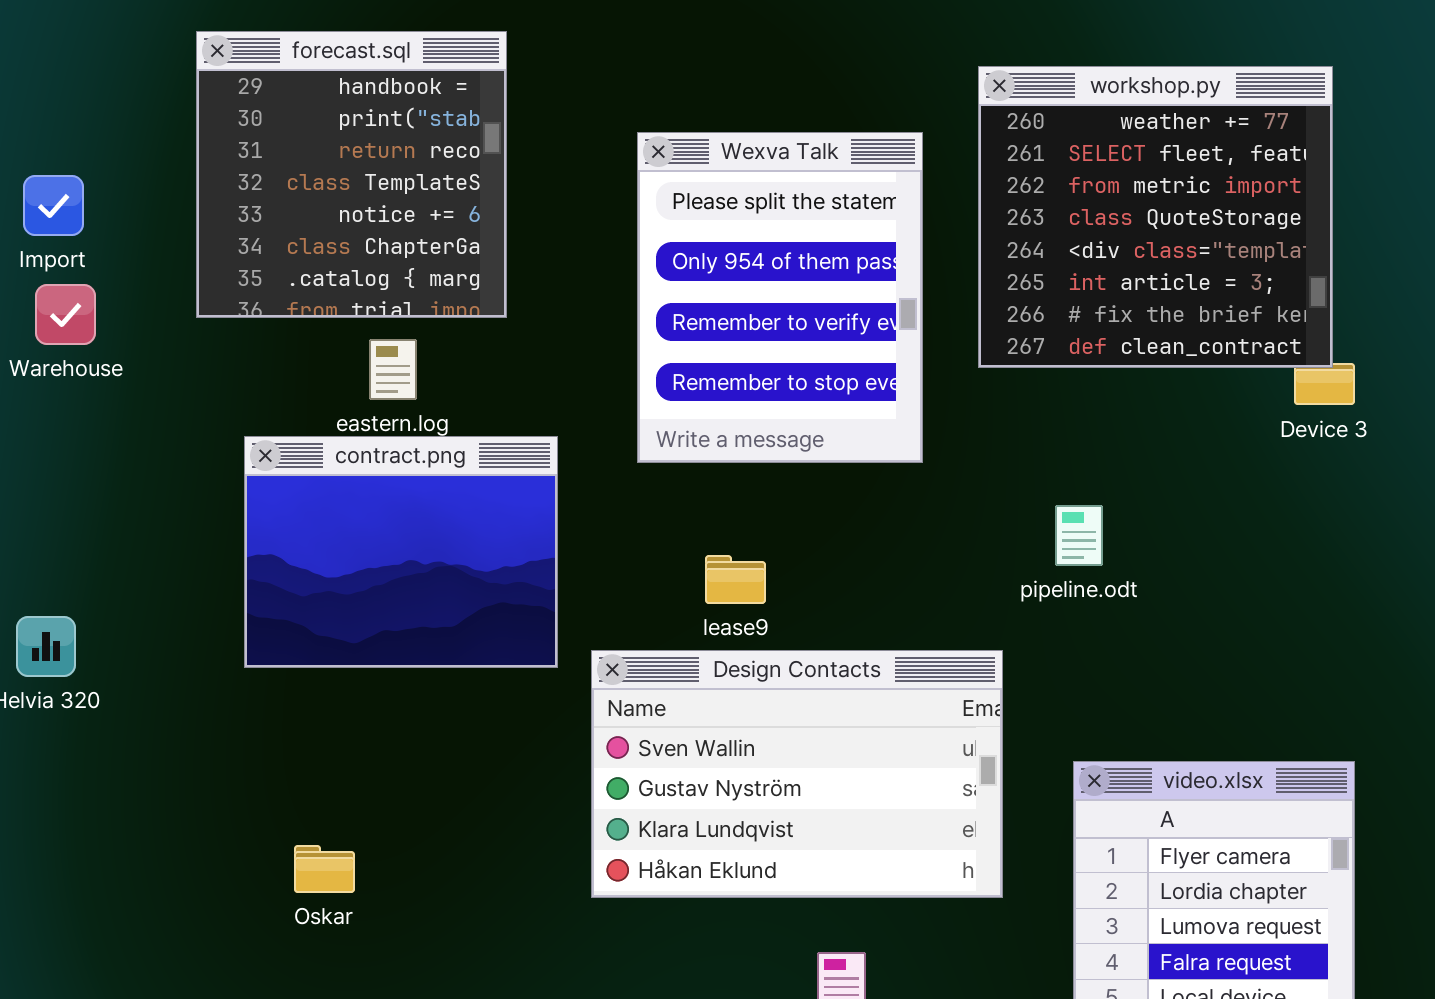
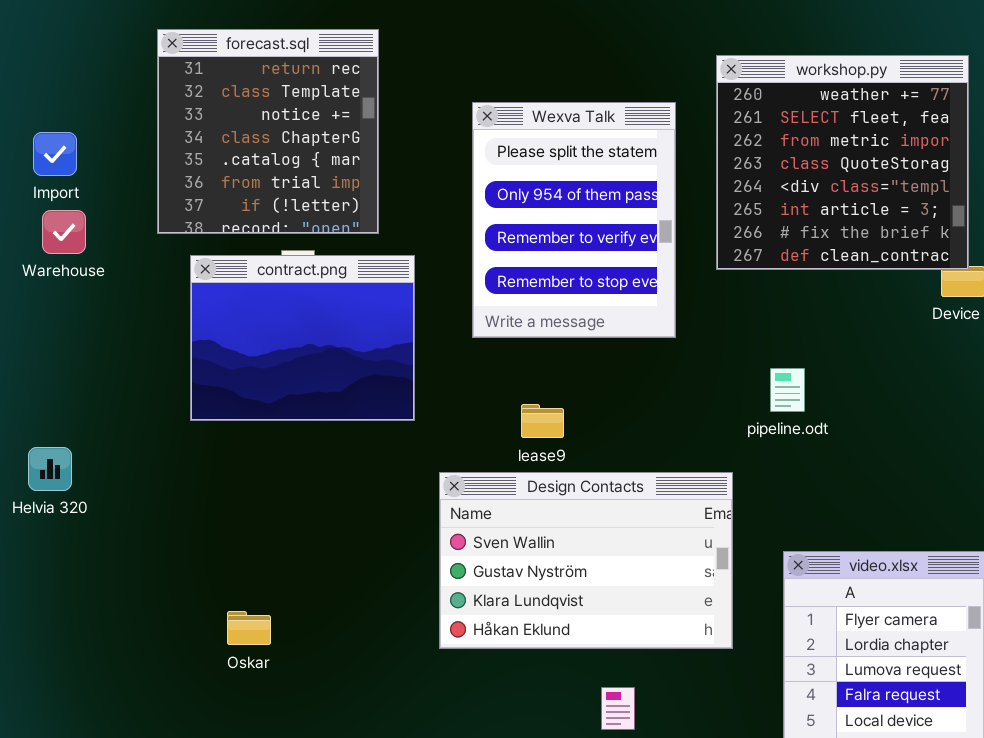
forecast.sql: [196,31,507,318] -> [157,29,379,234], scrolled down 2 rows
contract.png: [244,436,558,668] -> [190,255,415,421], moved

